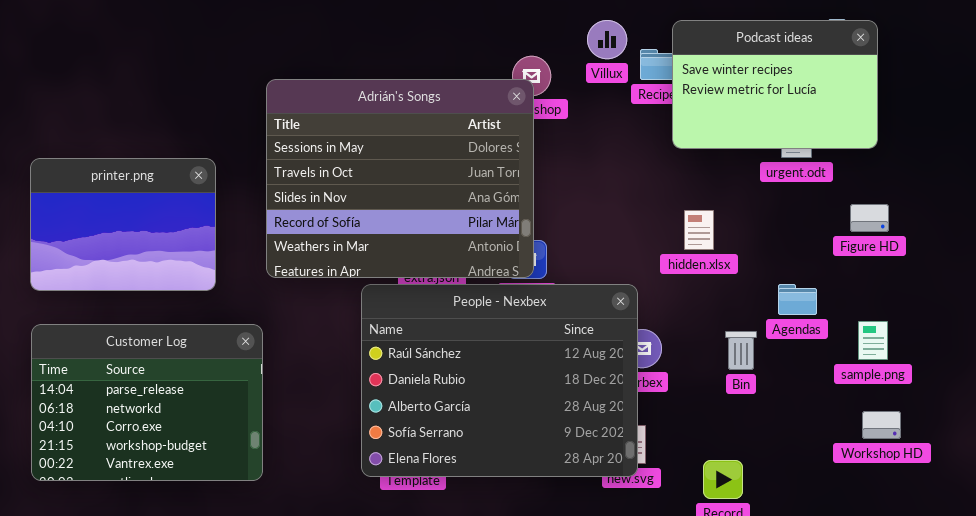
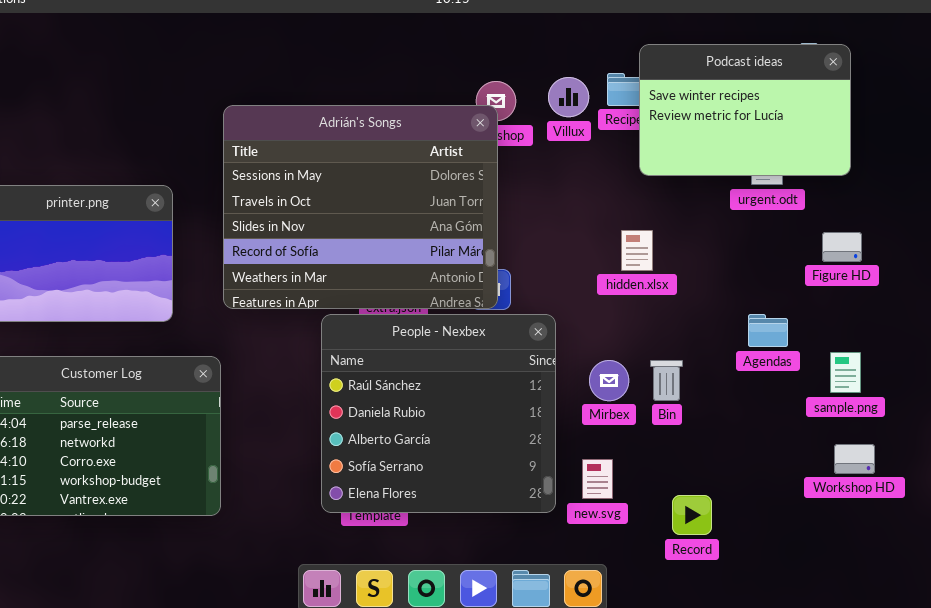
Villux: [587,20,627,59] -> [548,77,589,117], moved
hidden.xlsx: [684,210,714,250] -> [621,230,653,271], moved
People - Nexbex: [361,284,638,477] -> [321,314,556,513], resized
Bin: [725,331,757,370] -> [650,360,683,401], moved

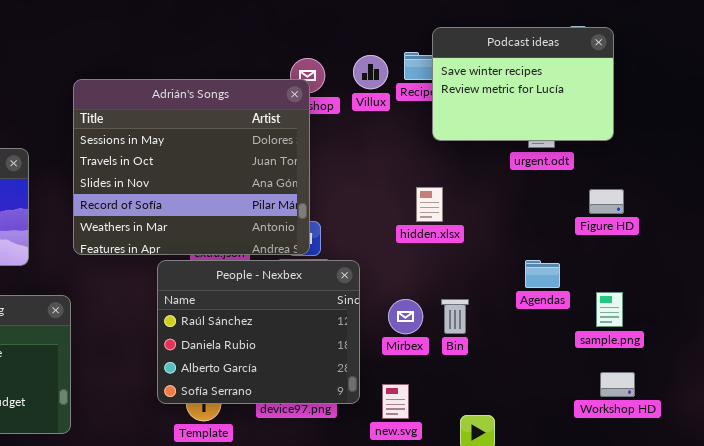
People - Nexbex: [321,314,556,513] -> [157,260,360,404], resized

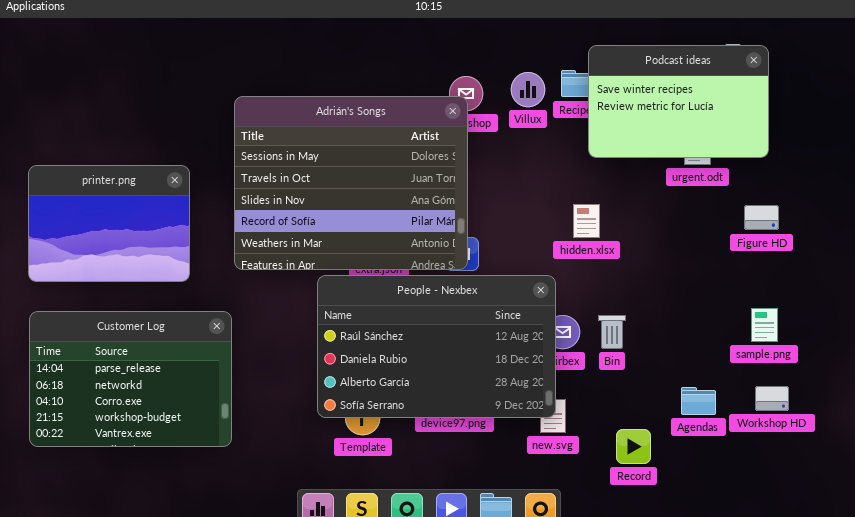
People - Nexbex: [157,260,360,404] -> [317,275,556,418], resized
Agendas: [525,260,560,288] -> [681,387,716,415], moved

